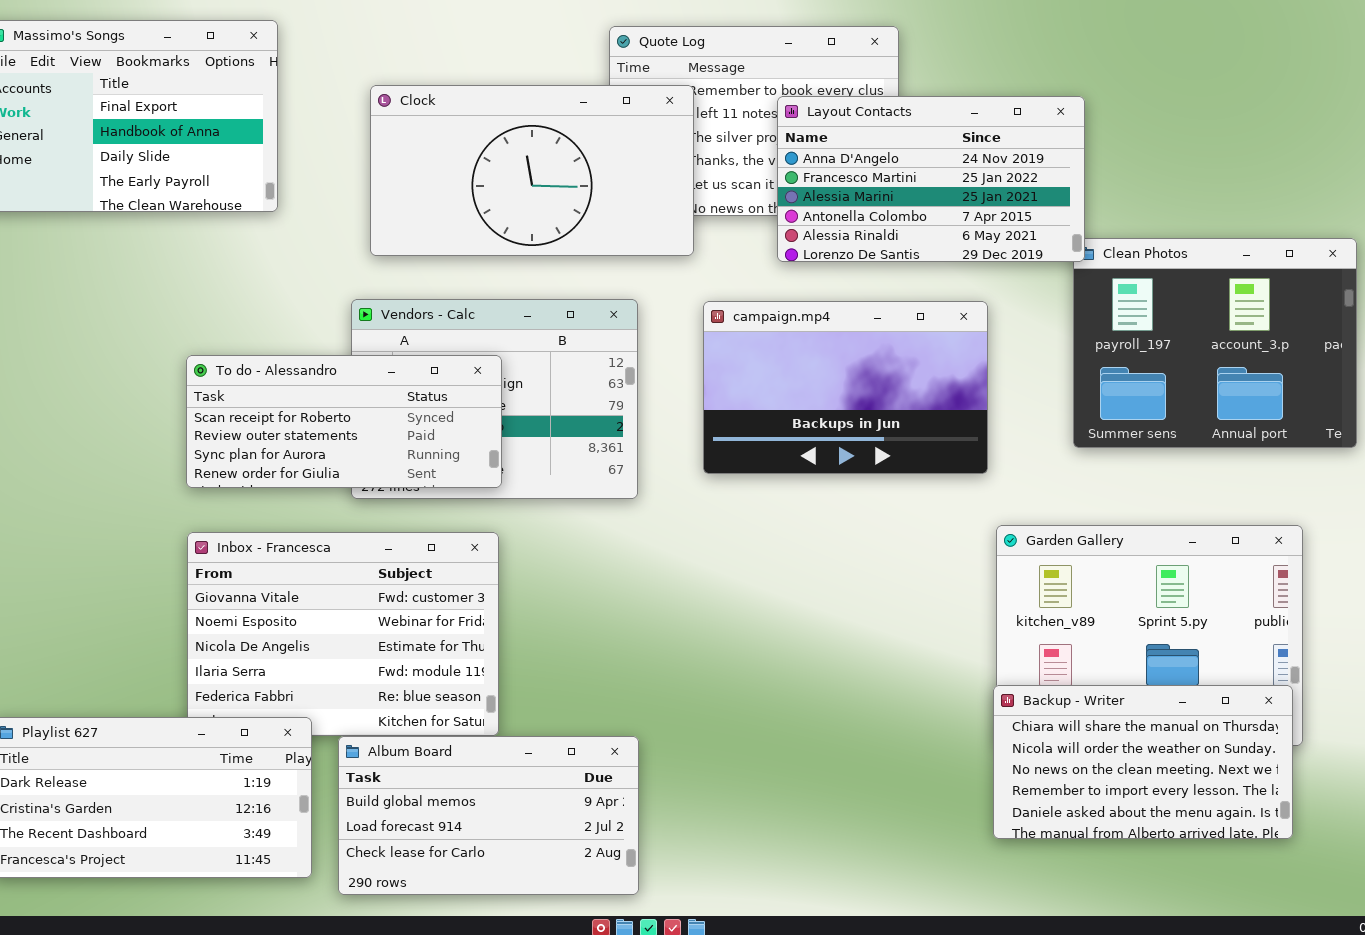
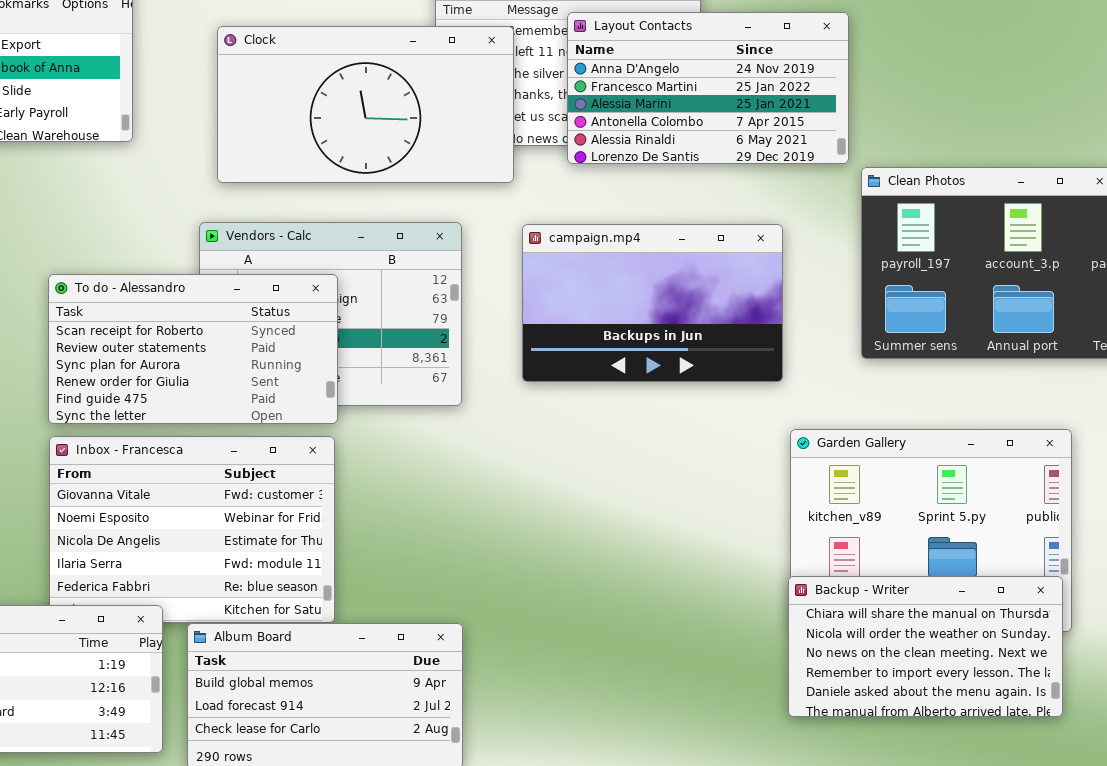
Layout Contacts: [777,96,1085,262] -> [567,12,849,164], moved
To do - Alessandro: [186,355,502,488] -> [48,274,338,424], resized

